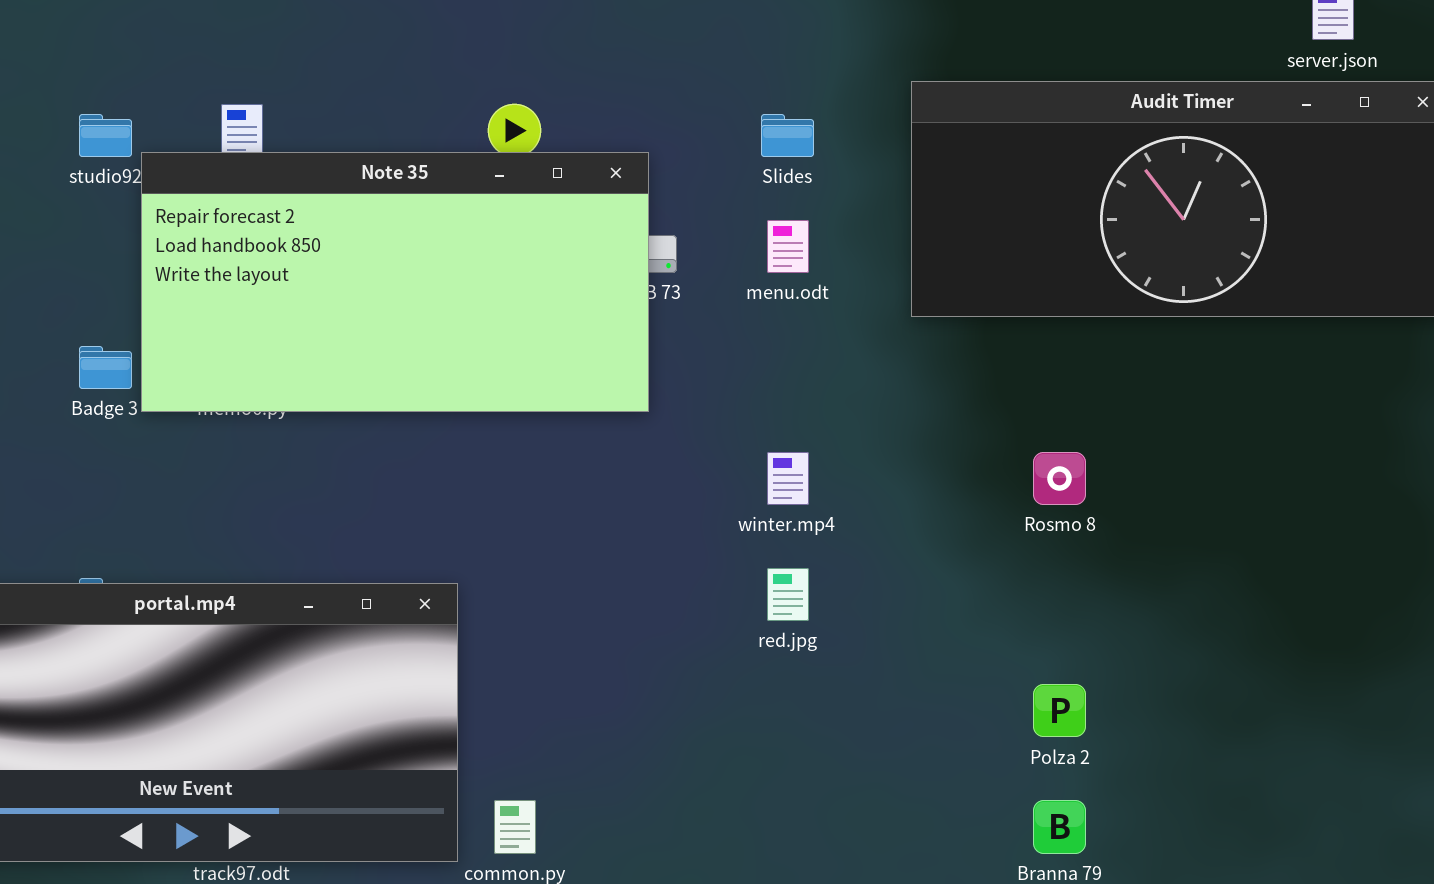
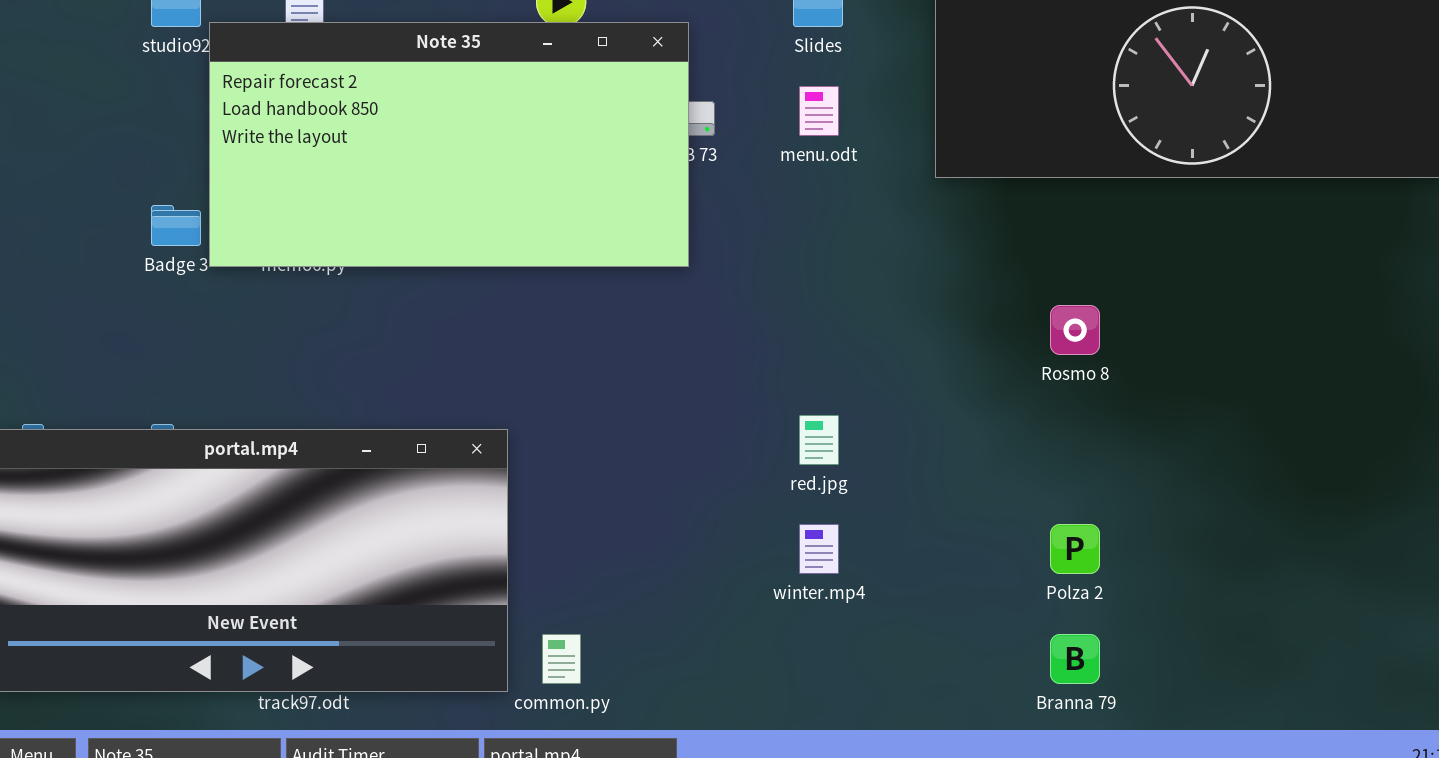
winter.mp4: [767,452,809,505] -> [799,524,839,574], moved

